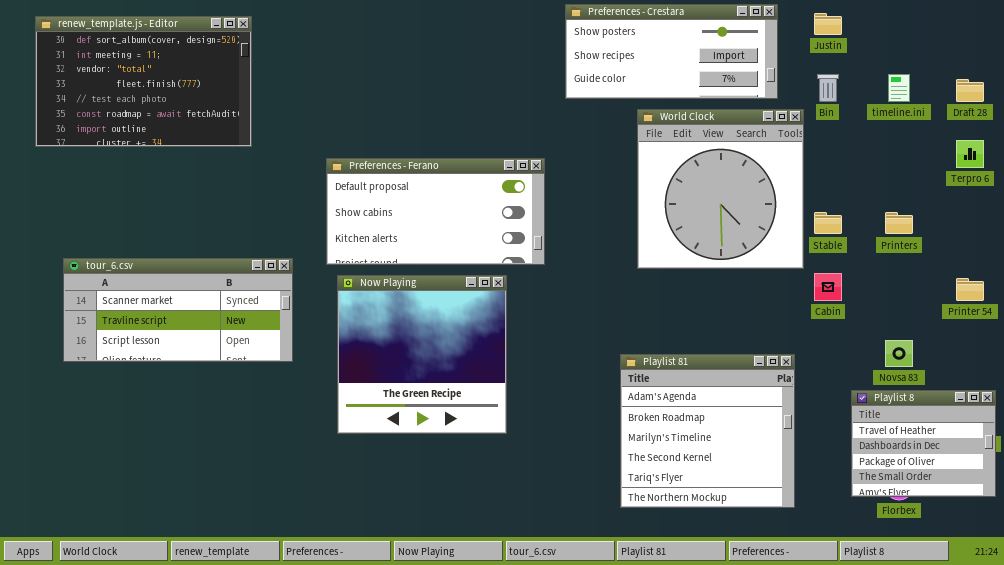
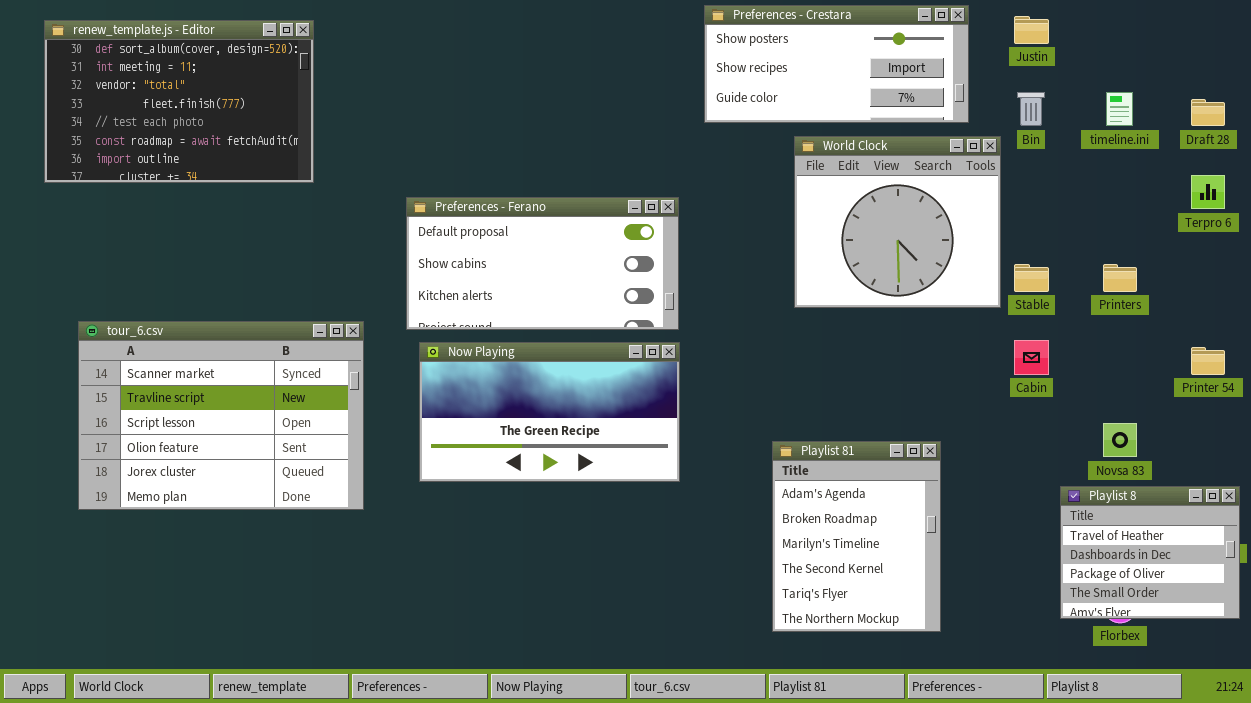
World Clock: [637,109,804,269] -> [794,136,1001,308], resized
tour_6.csv: [63,258,293,362] -> [78,321,364,510], resized
Now Playing: [337,275,507,434] -> [419,342,680,482], resized
Playlist 81: [620,354,795,508] -> [772,441,941,632], resized

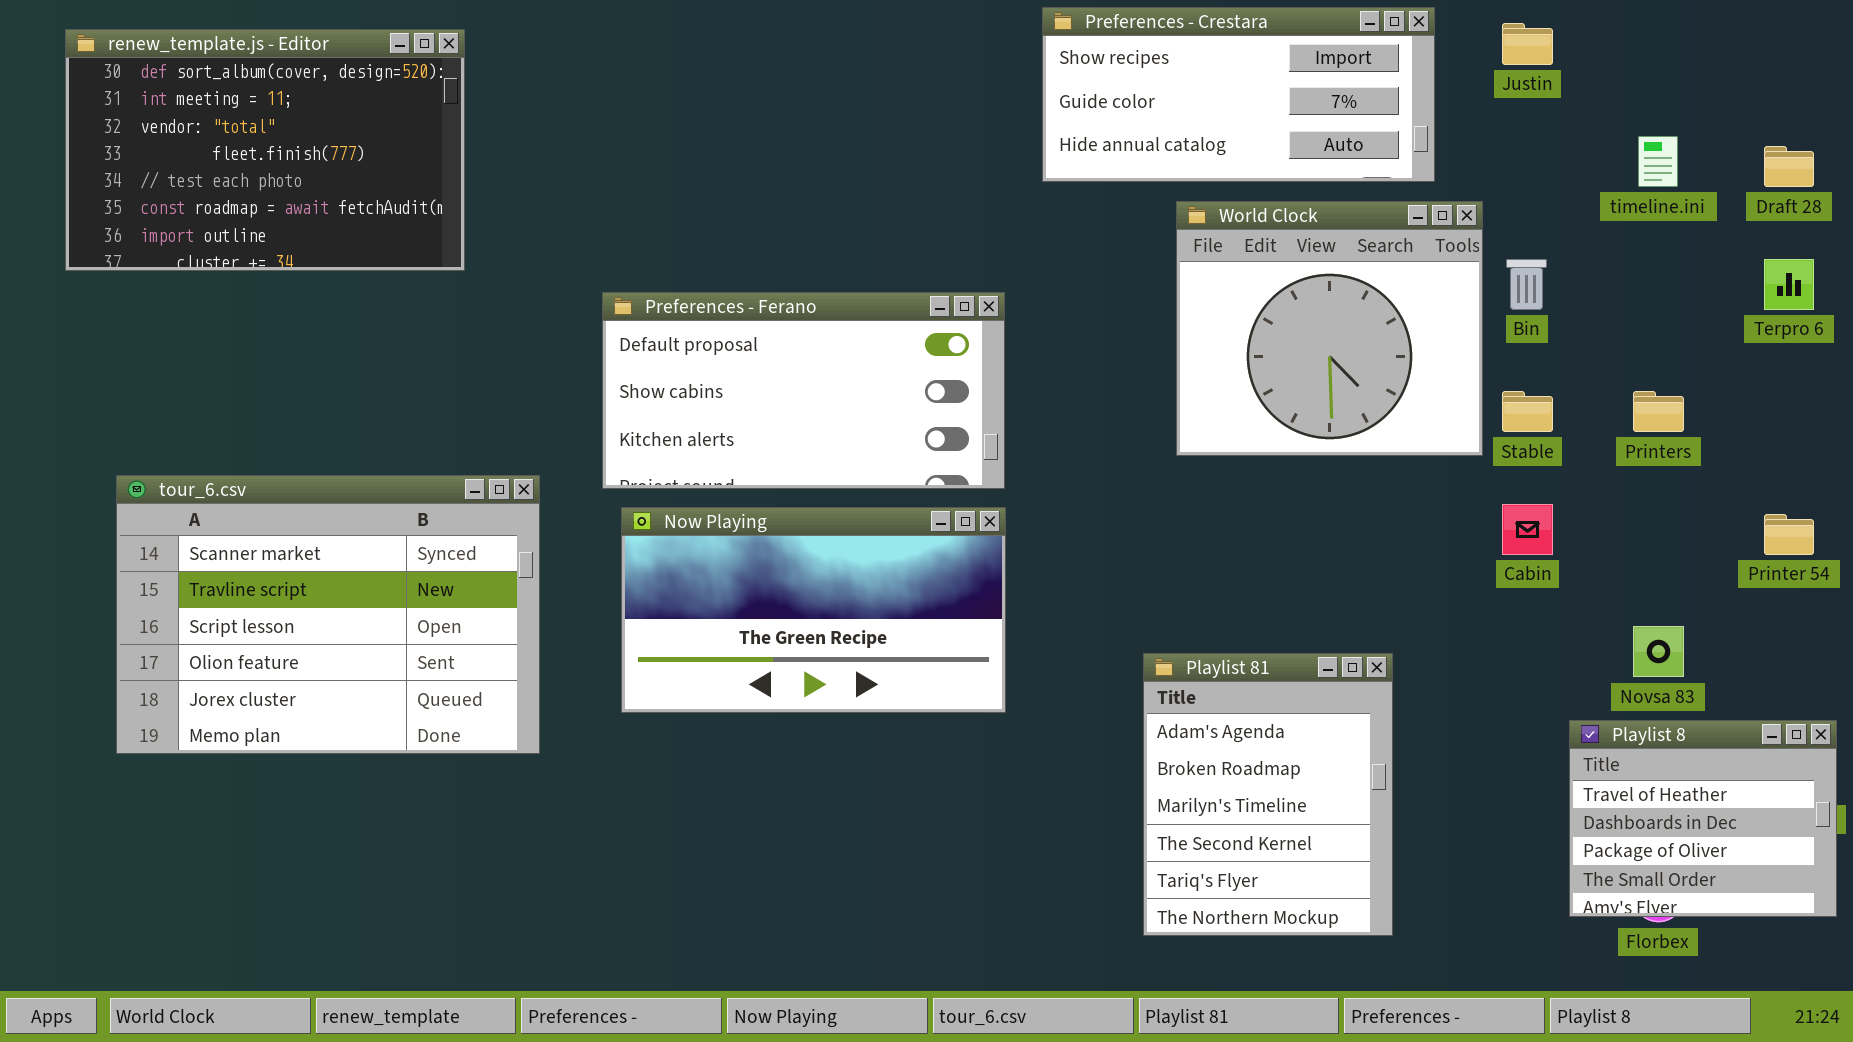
Preferences - Crestara: [704,5,969,123] -> [1042,7,1435,182], scrolled down 1 row
Bin: [1017,92,1045,126] -> [1506,259,1547,310], moved

